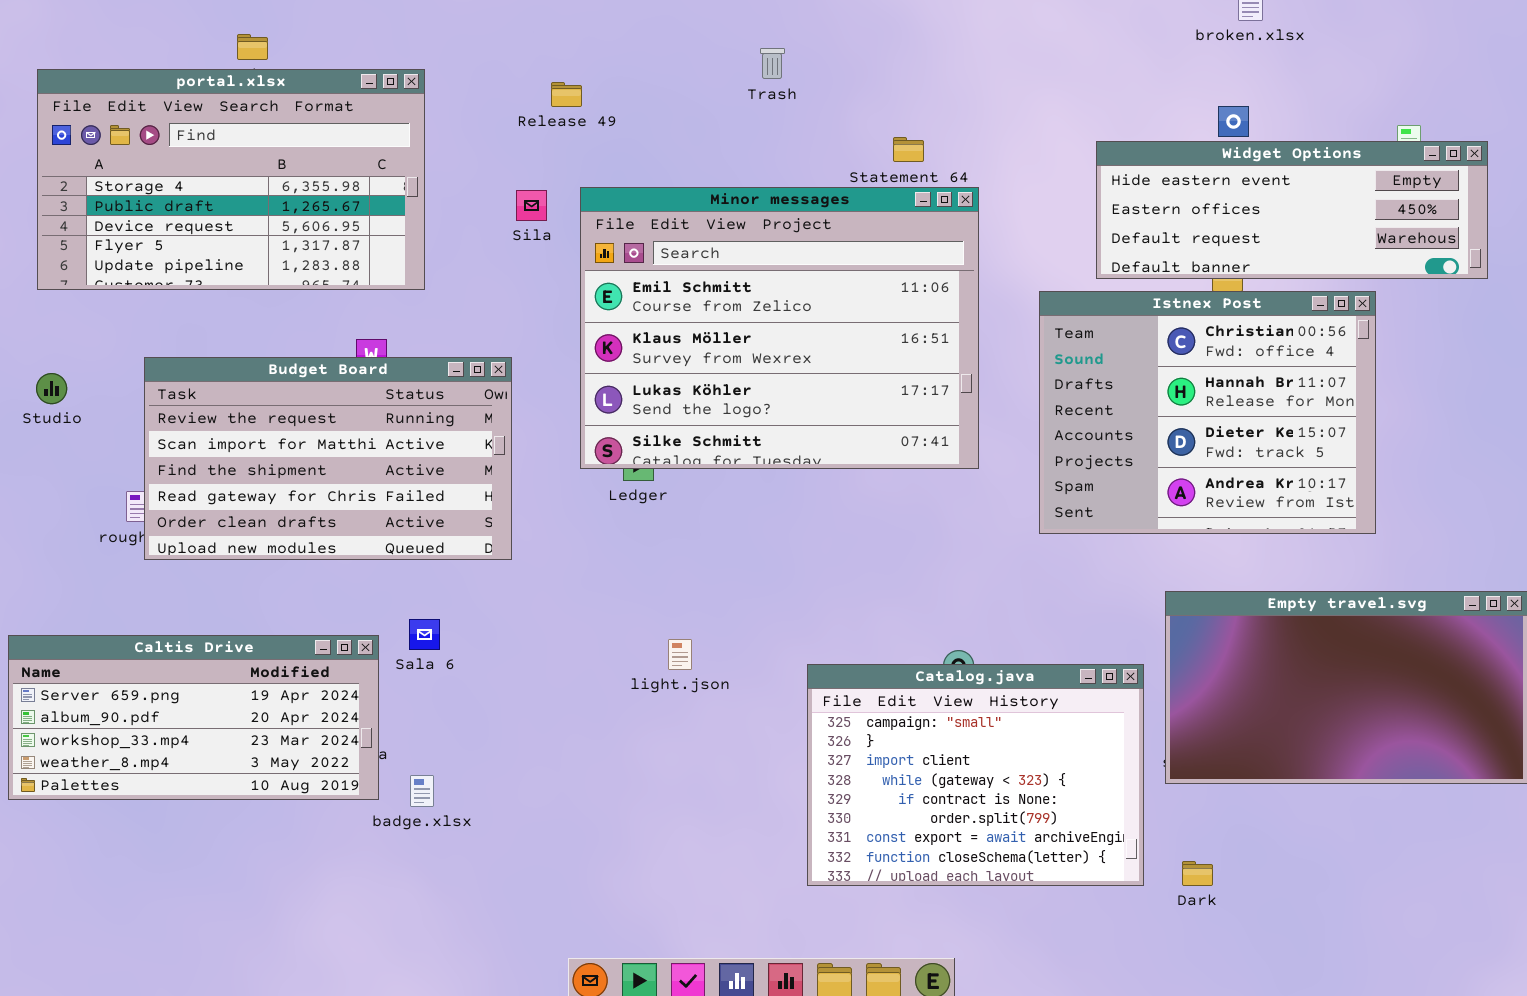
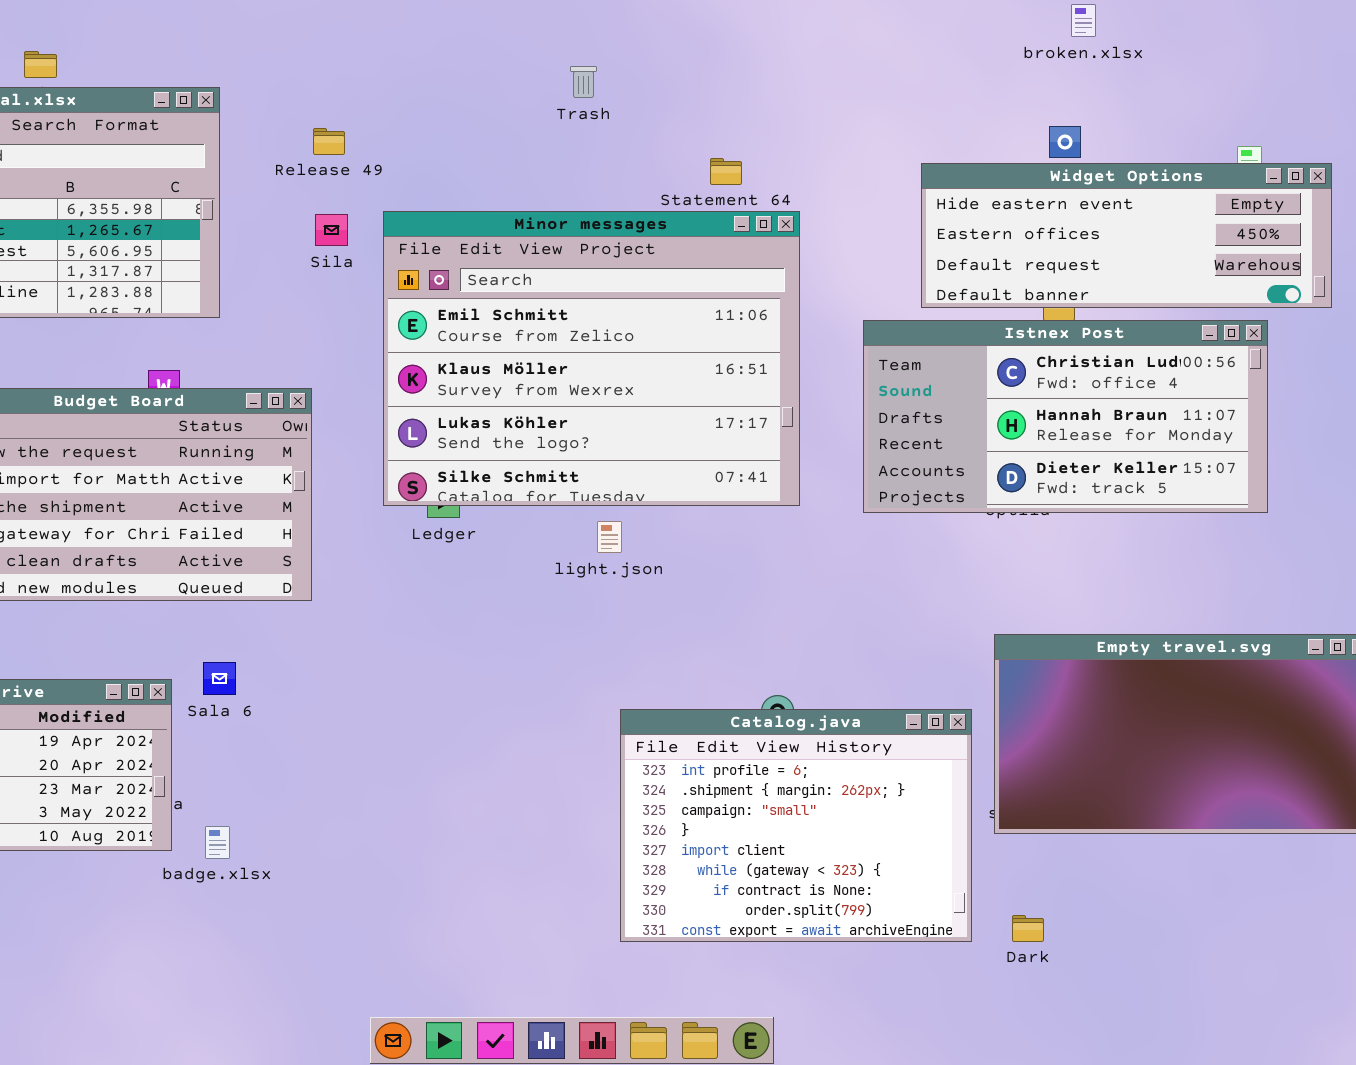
Release 49: [551,82,582,107] -> [313,128,345,155], moved
Istnex Post: [1039,291,1376,534] -> [863,320,1268,513], resized
light.json: [668,639,692,670] -> [597,521,622,553], moved
Catalog.java: [807,664,1144,886] -> [620,709,972,942], scrolled up 2 rows

